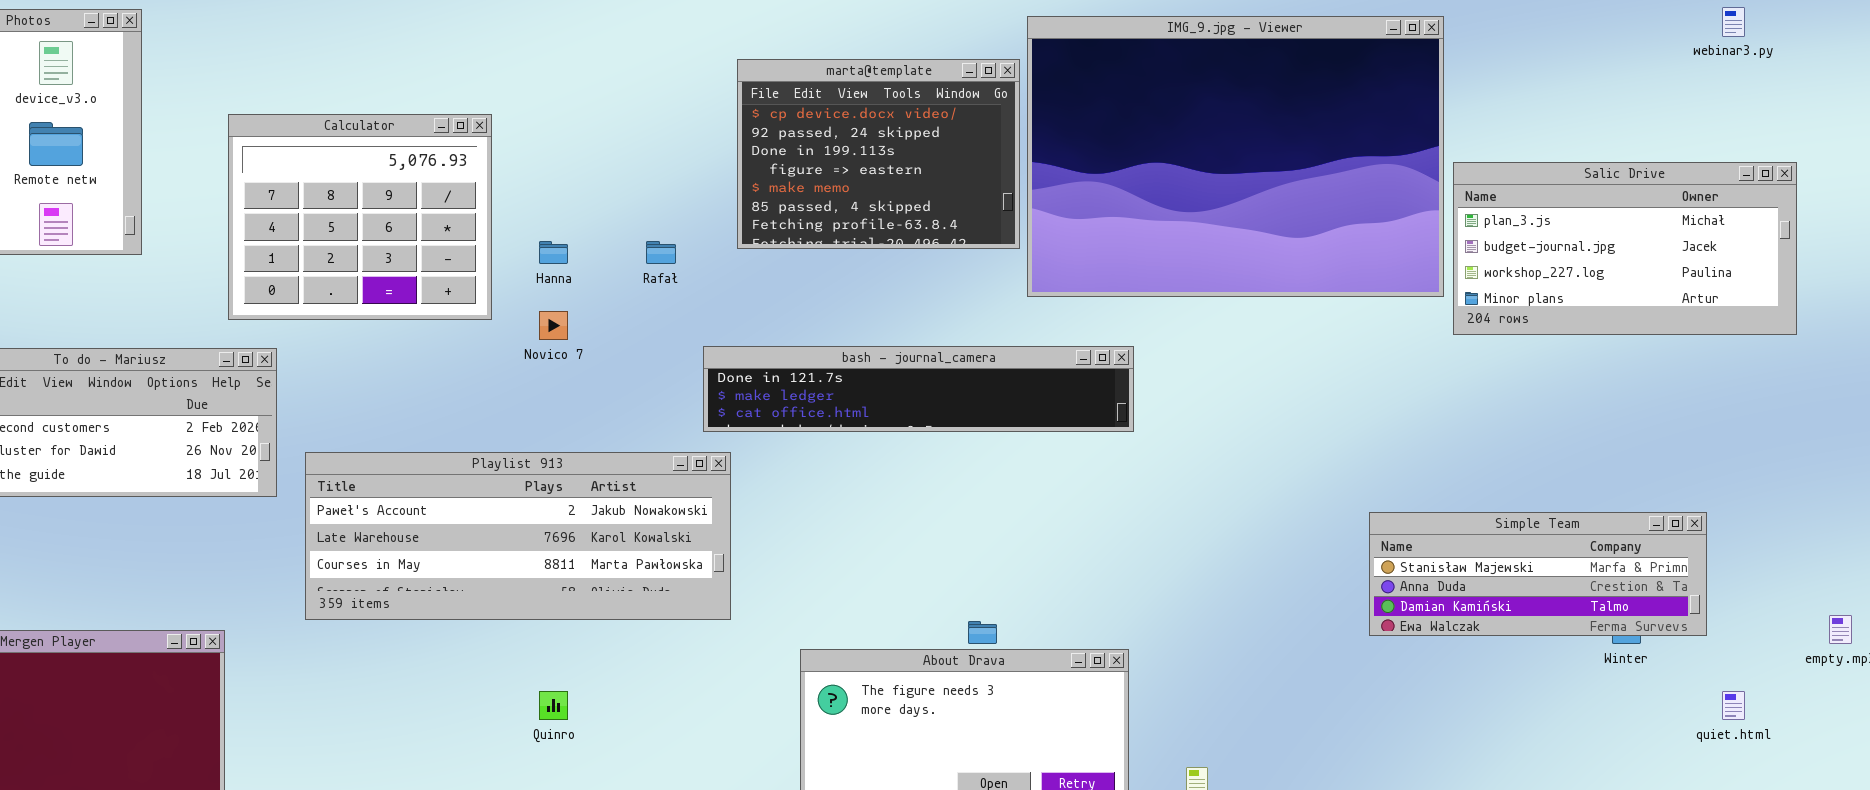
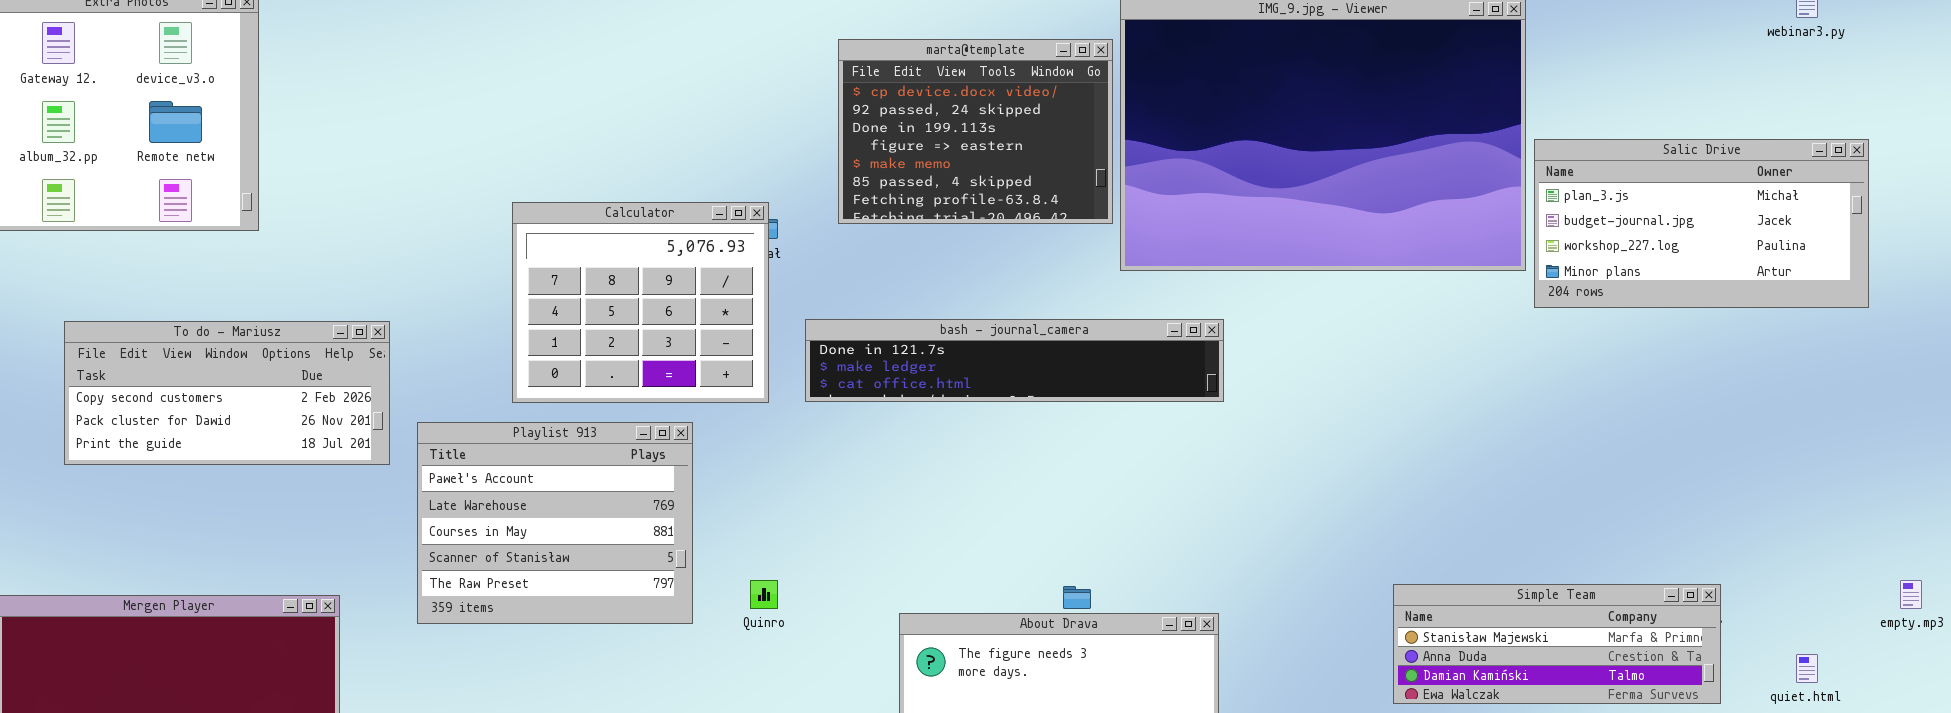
Calculator: [228,114,492,320] -> [512,202,769,403], moved
Playlist 913: [305,452,731,620] -> [417,422,693,624], resized
Simple Team: [1369,512,1707,636] -> [1393,584,1721,704], moved
Quinro: [539,691,568,720] -> [750,580,778,609], moved

